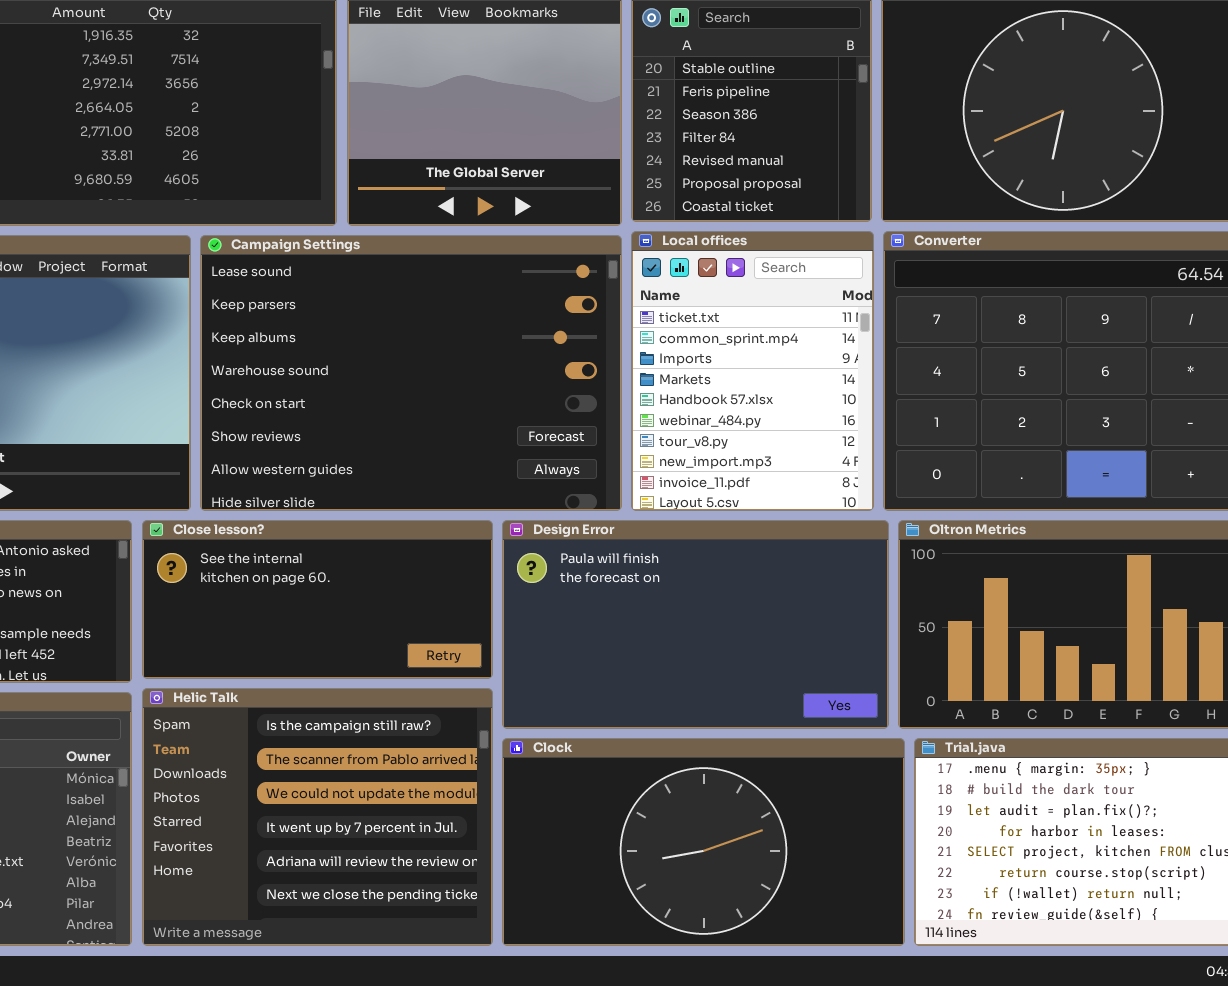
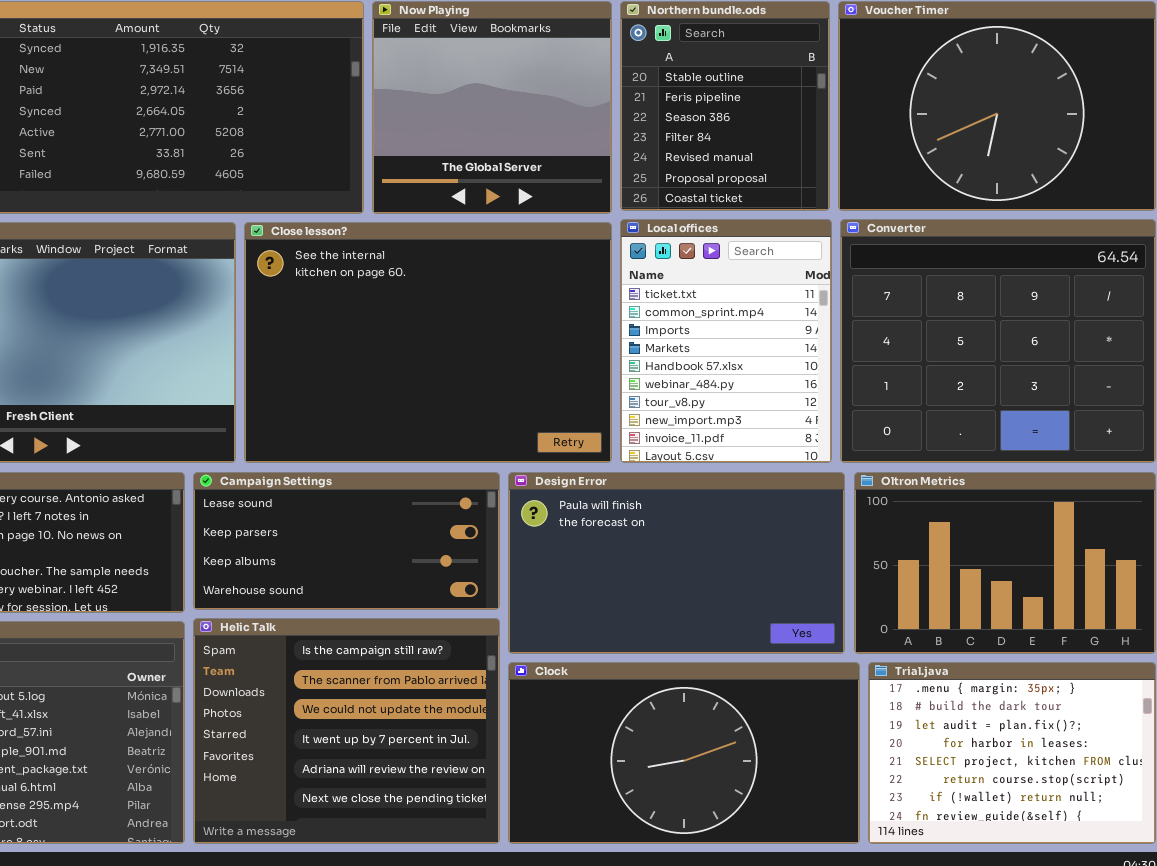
Campaign Settings: [200,235,622,511] -> [193,472,500,610], moved, resized
Close lesson?: [142,520,493,679] -> [244,222,612,463], moved, resized

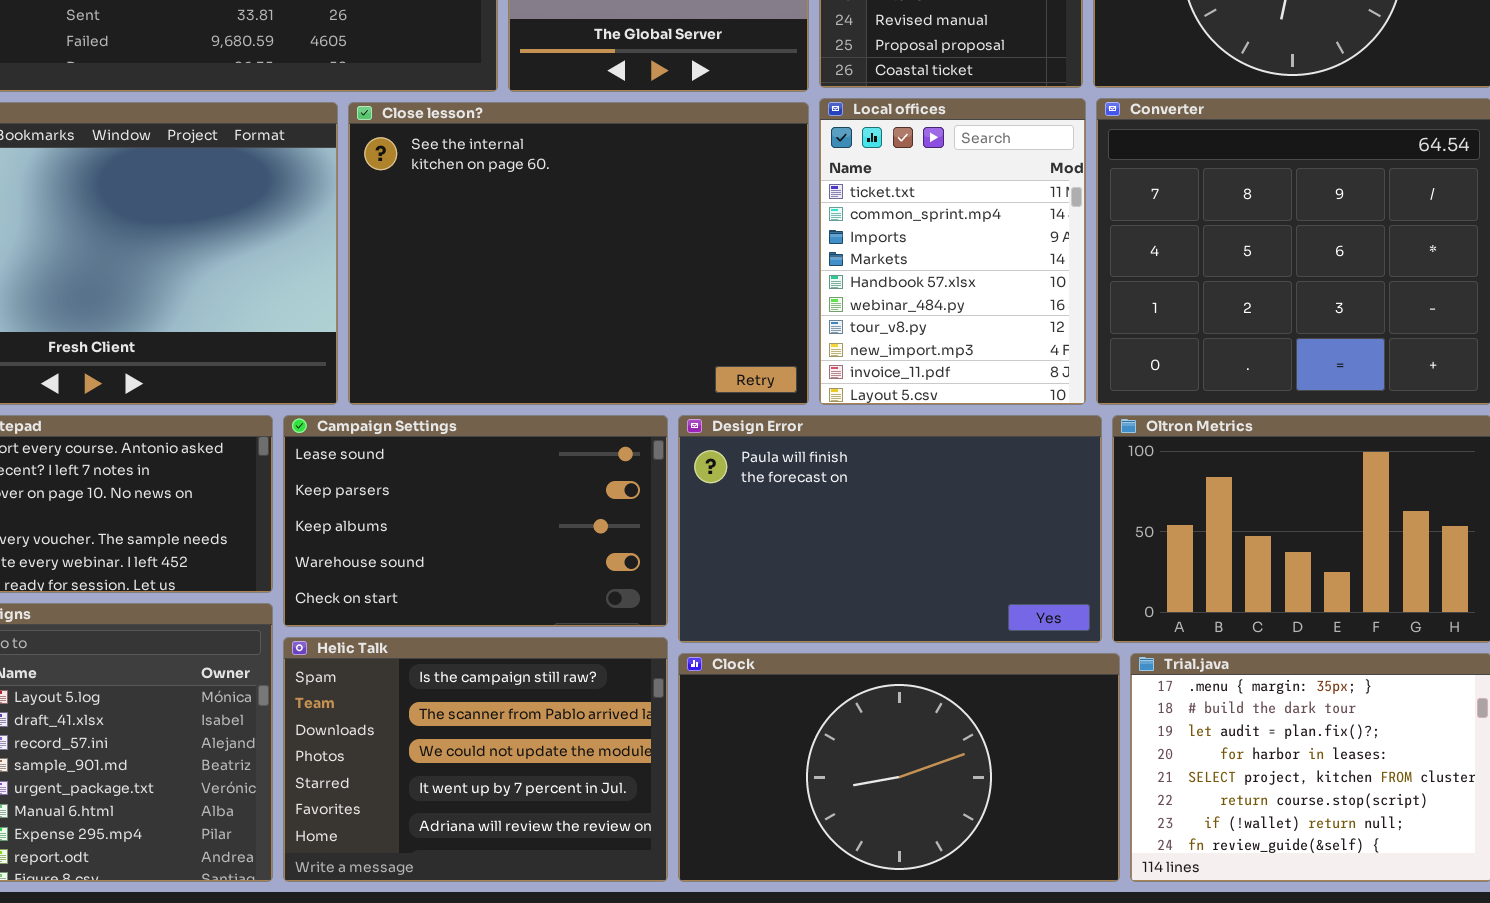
Campaign Settings: [193,472,500,610] -> [283,415,668,627], resized
Helic Talk: [193,618,500,844] -> [283,637,668,882], resized

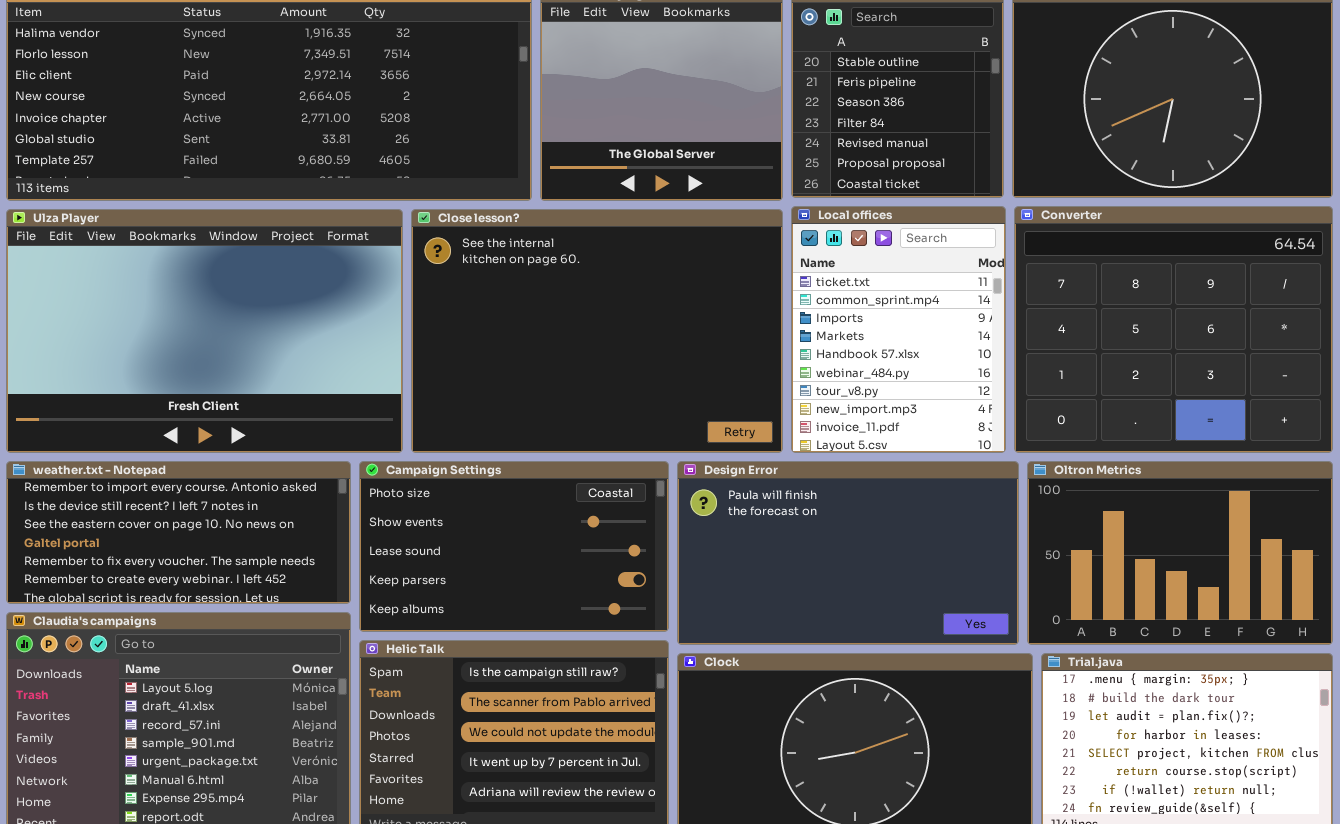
Campaign Settings: [283,415,668,627] -> [359,461,669,632], scrolled up 2 rows

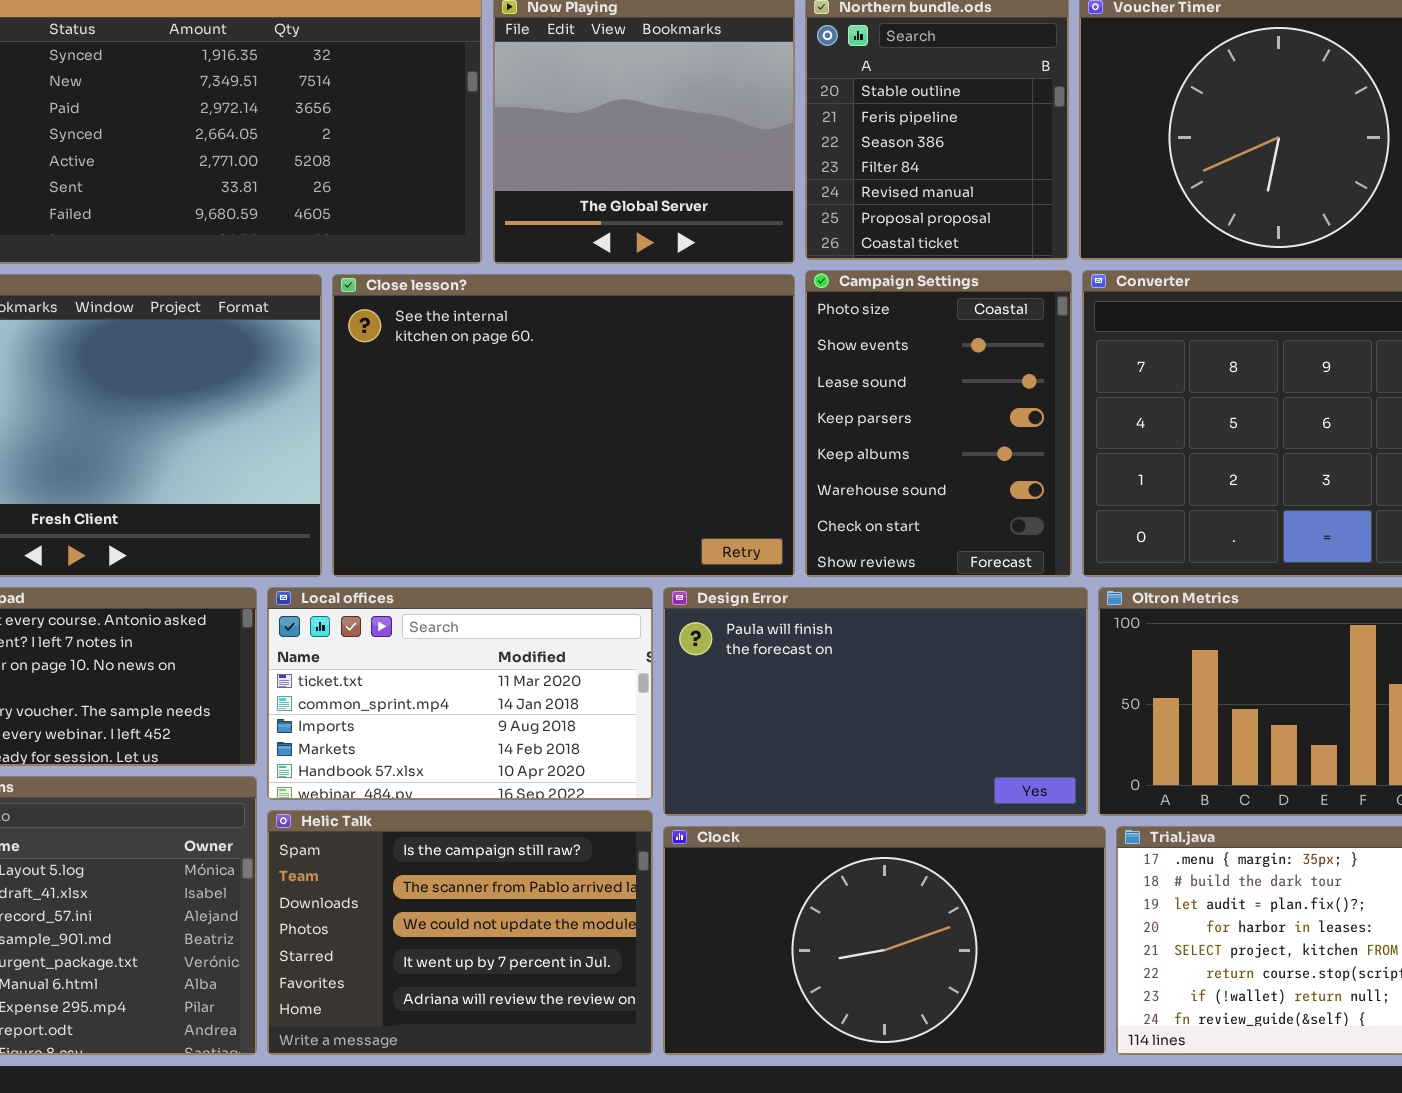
Local offices: [791,206,1006,453] -> [267,587,653,800], moved, resized
Campaign Settings: [359,461,669,632] -> [805,270,1072,577], moved, resized

